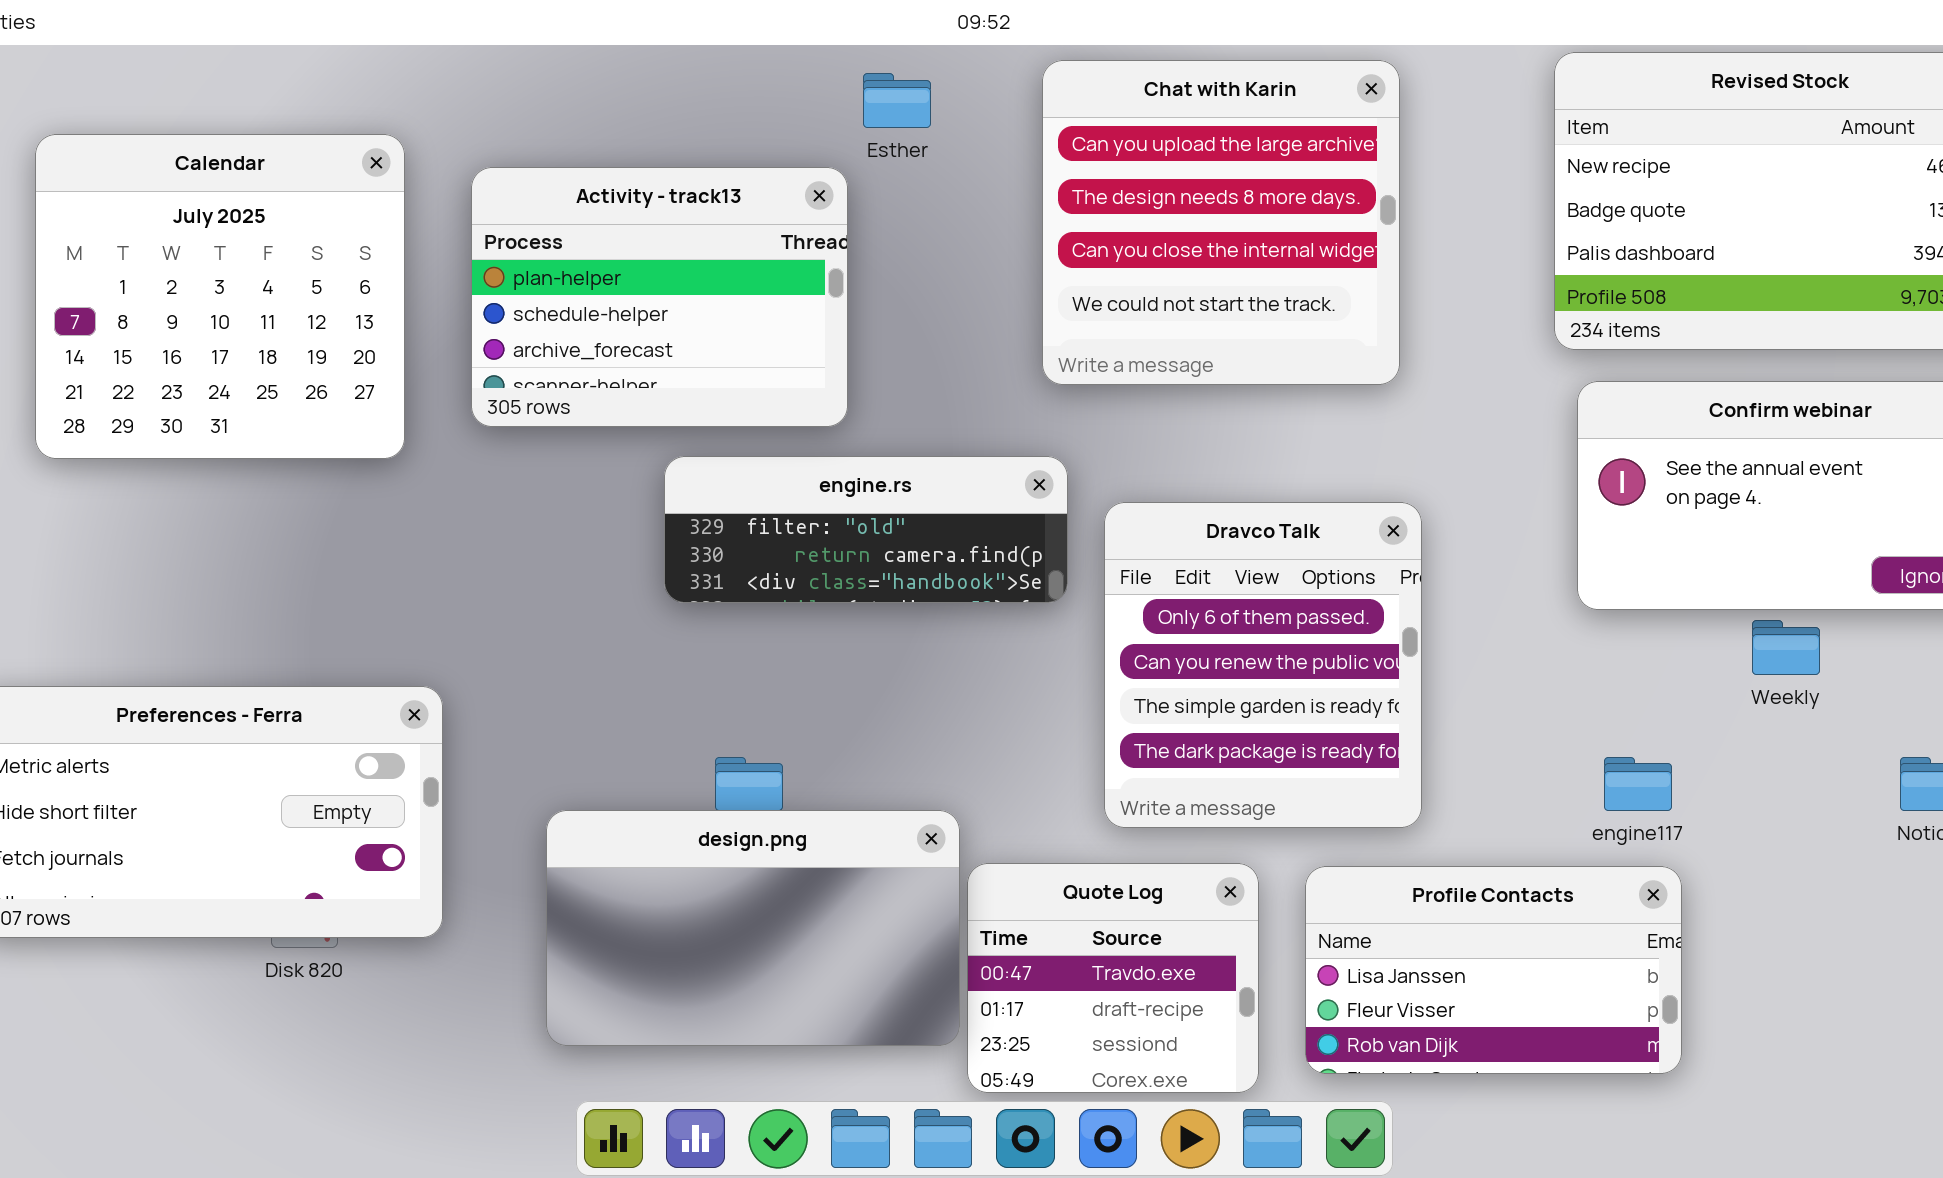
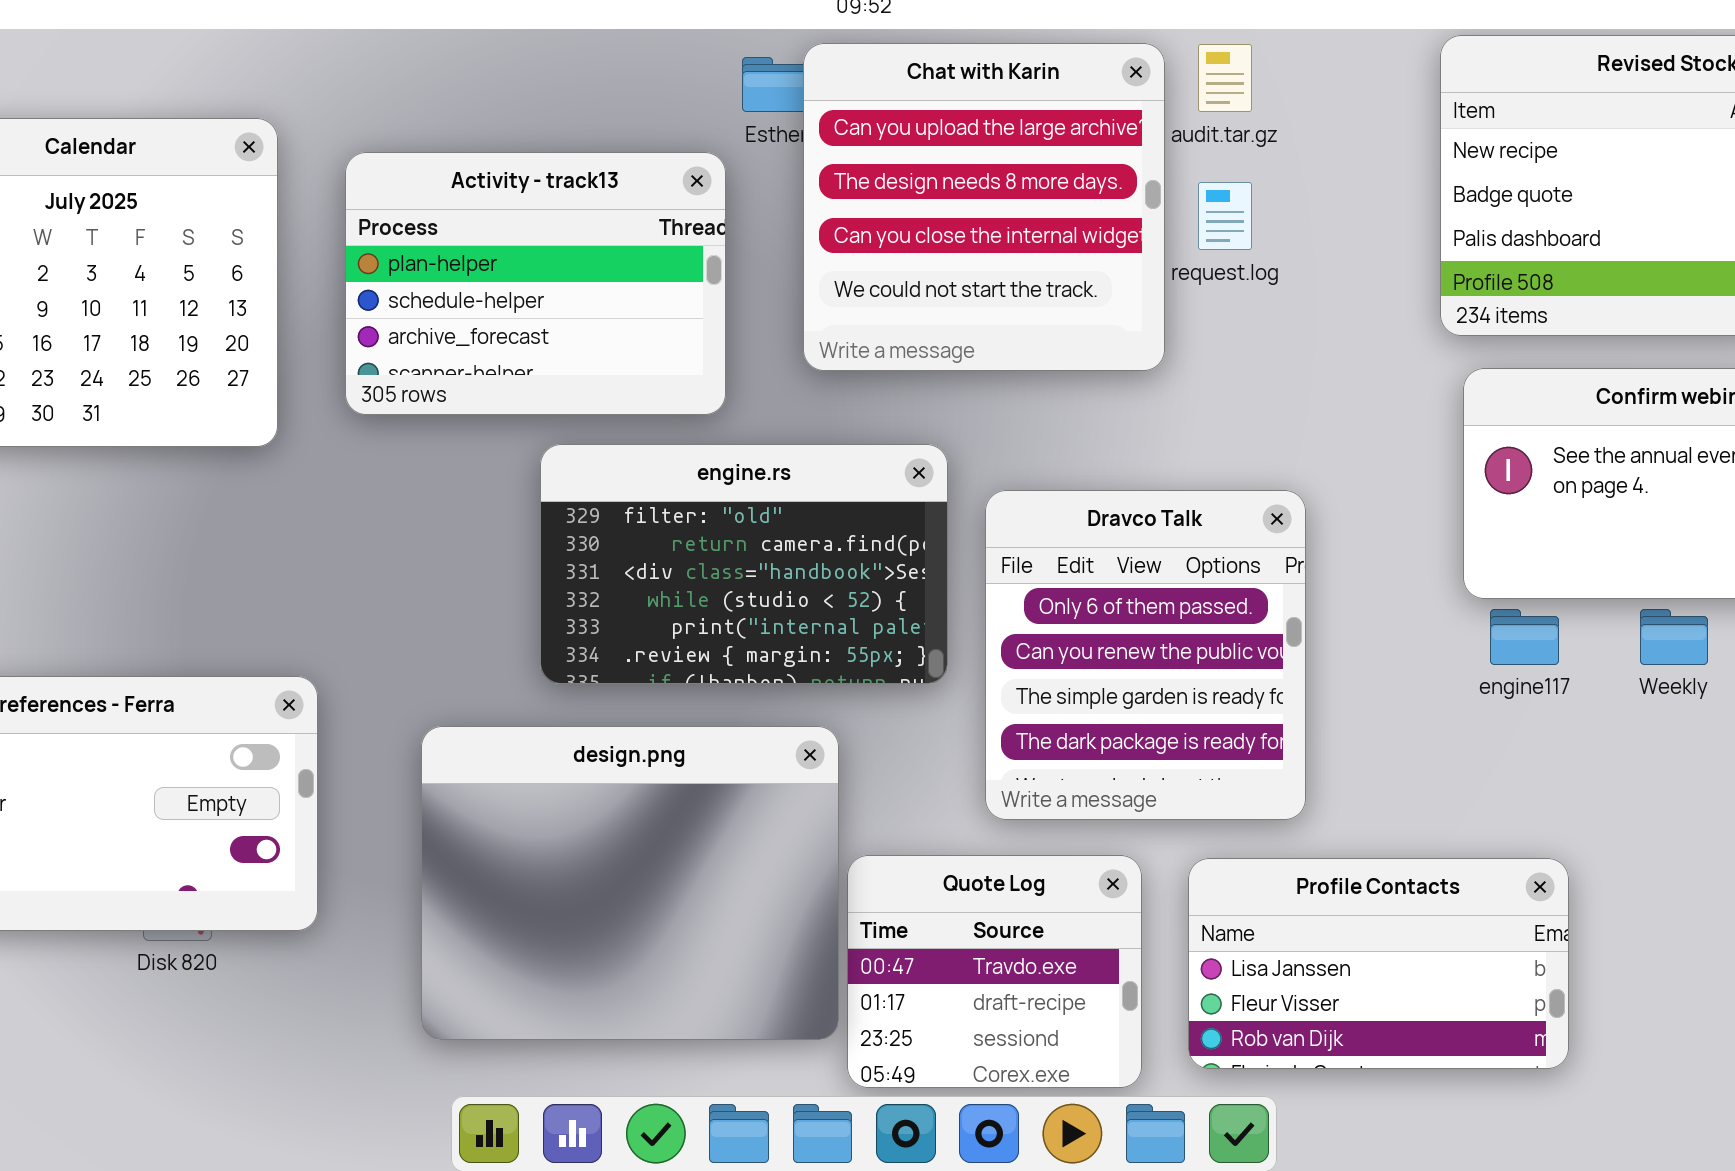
Chat with Karin: [1042,60,1400,385] -> [803,43,1165,371], moved
engine.rs: [664,456,1068,603] -> [540,444,948,684], resized
engine117: [1604,757,1672,811] -> [1490,609,1559,665], moved
design.png: [546,810,960,1046] -> [421,726,839,1040], resized

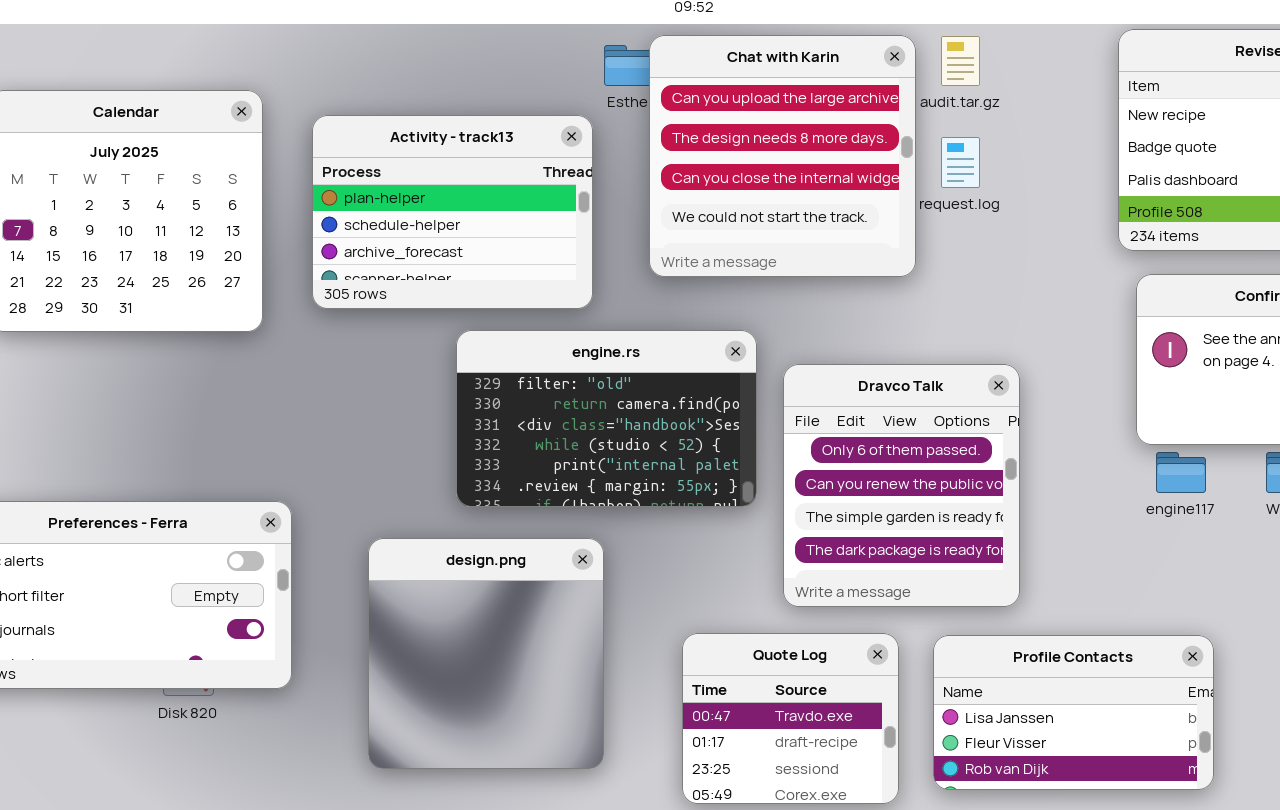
design.png: [421,726,839,1040] -> [368,538,604,769], resized

